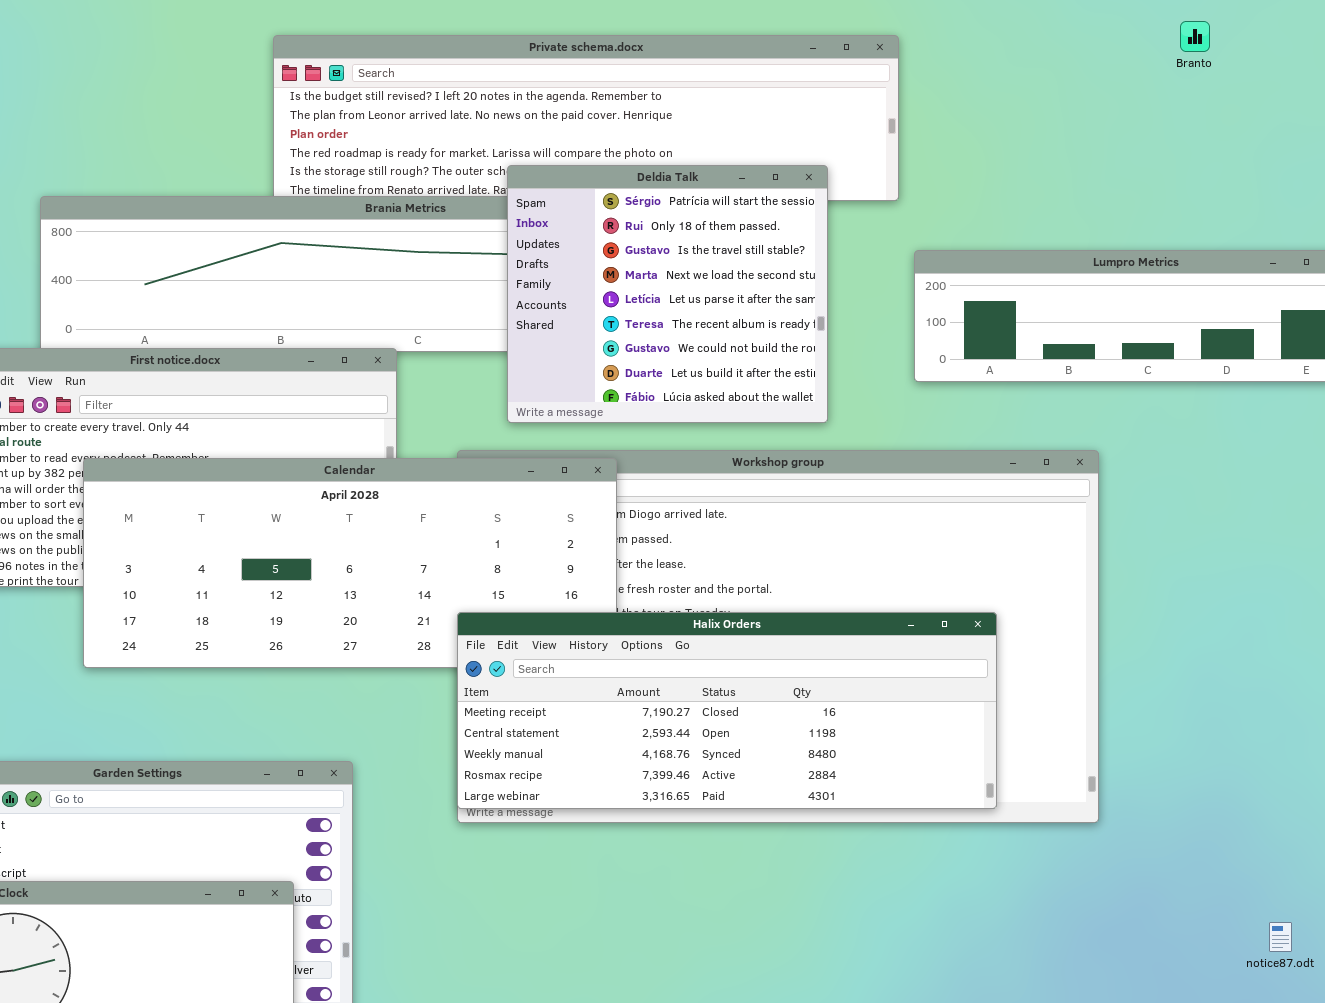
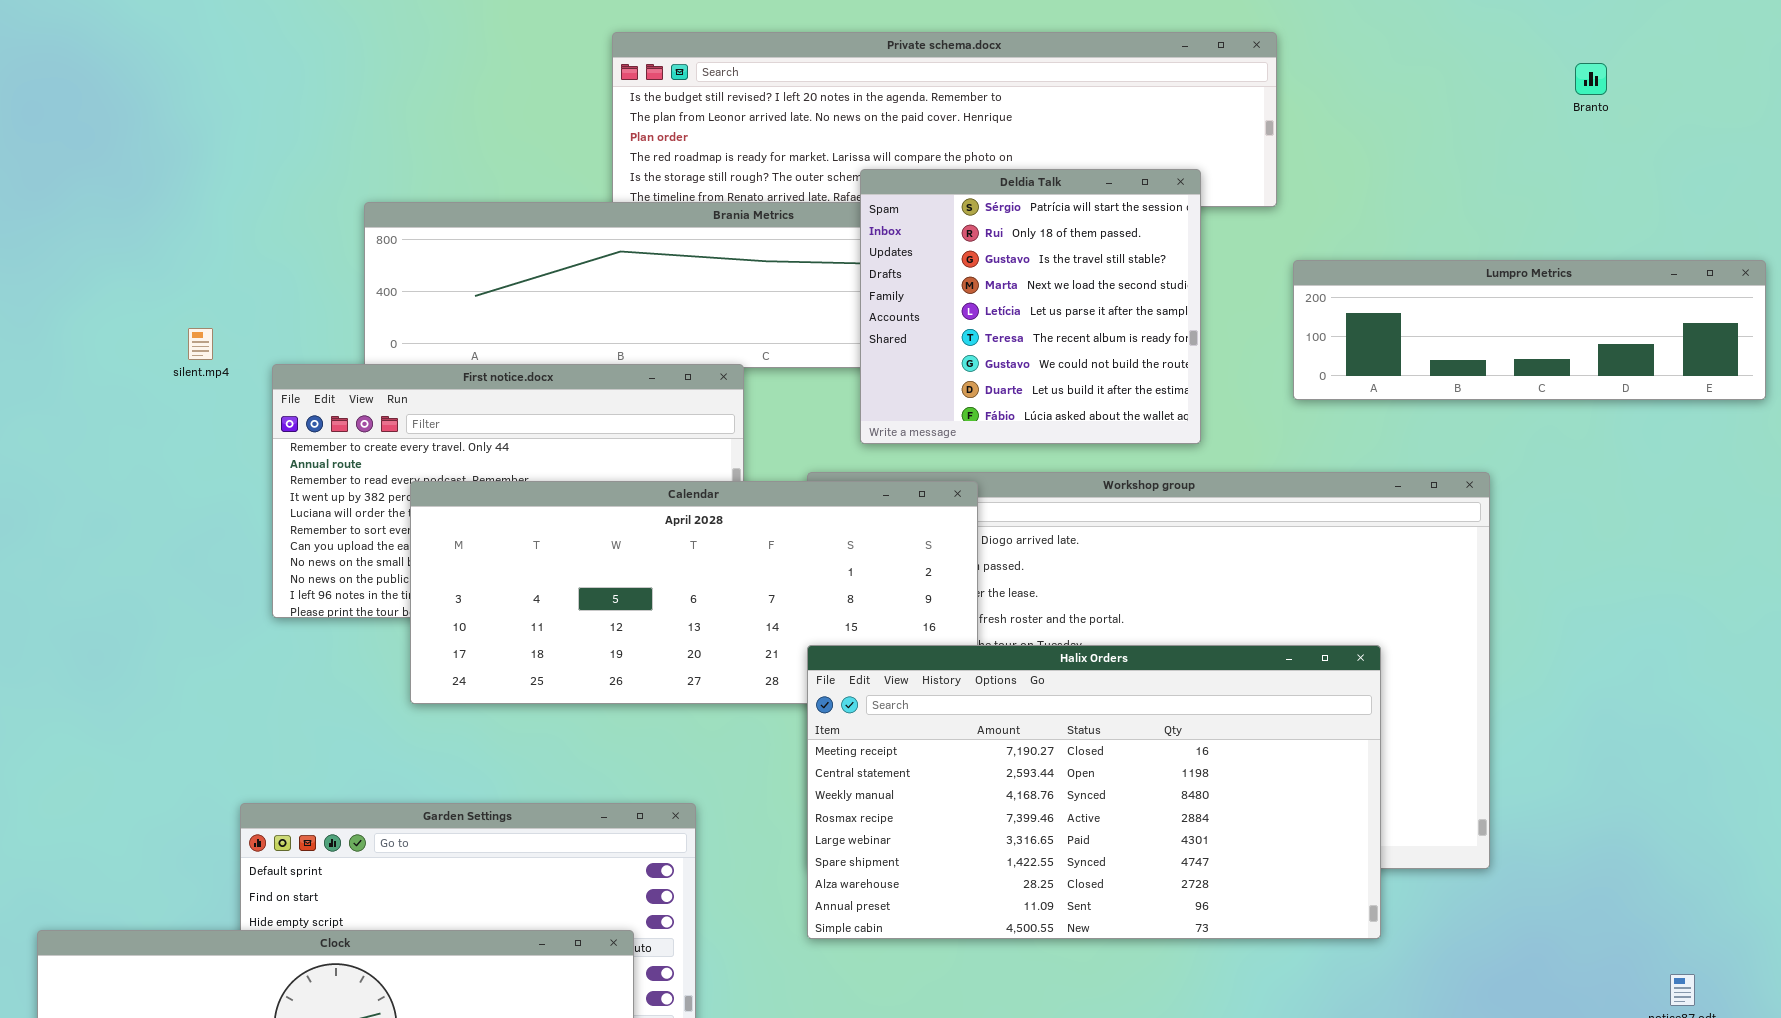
Branto: [1180,21,1210,52] -> [1575,63,1607,95], moved
Halix Orders: [457,612,997,809] -> [807,645,1381,939], resized

